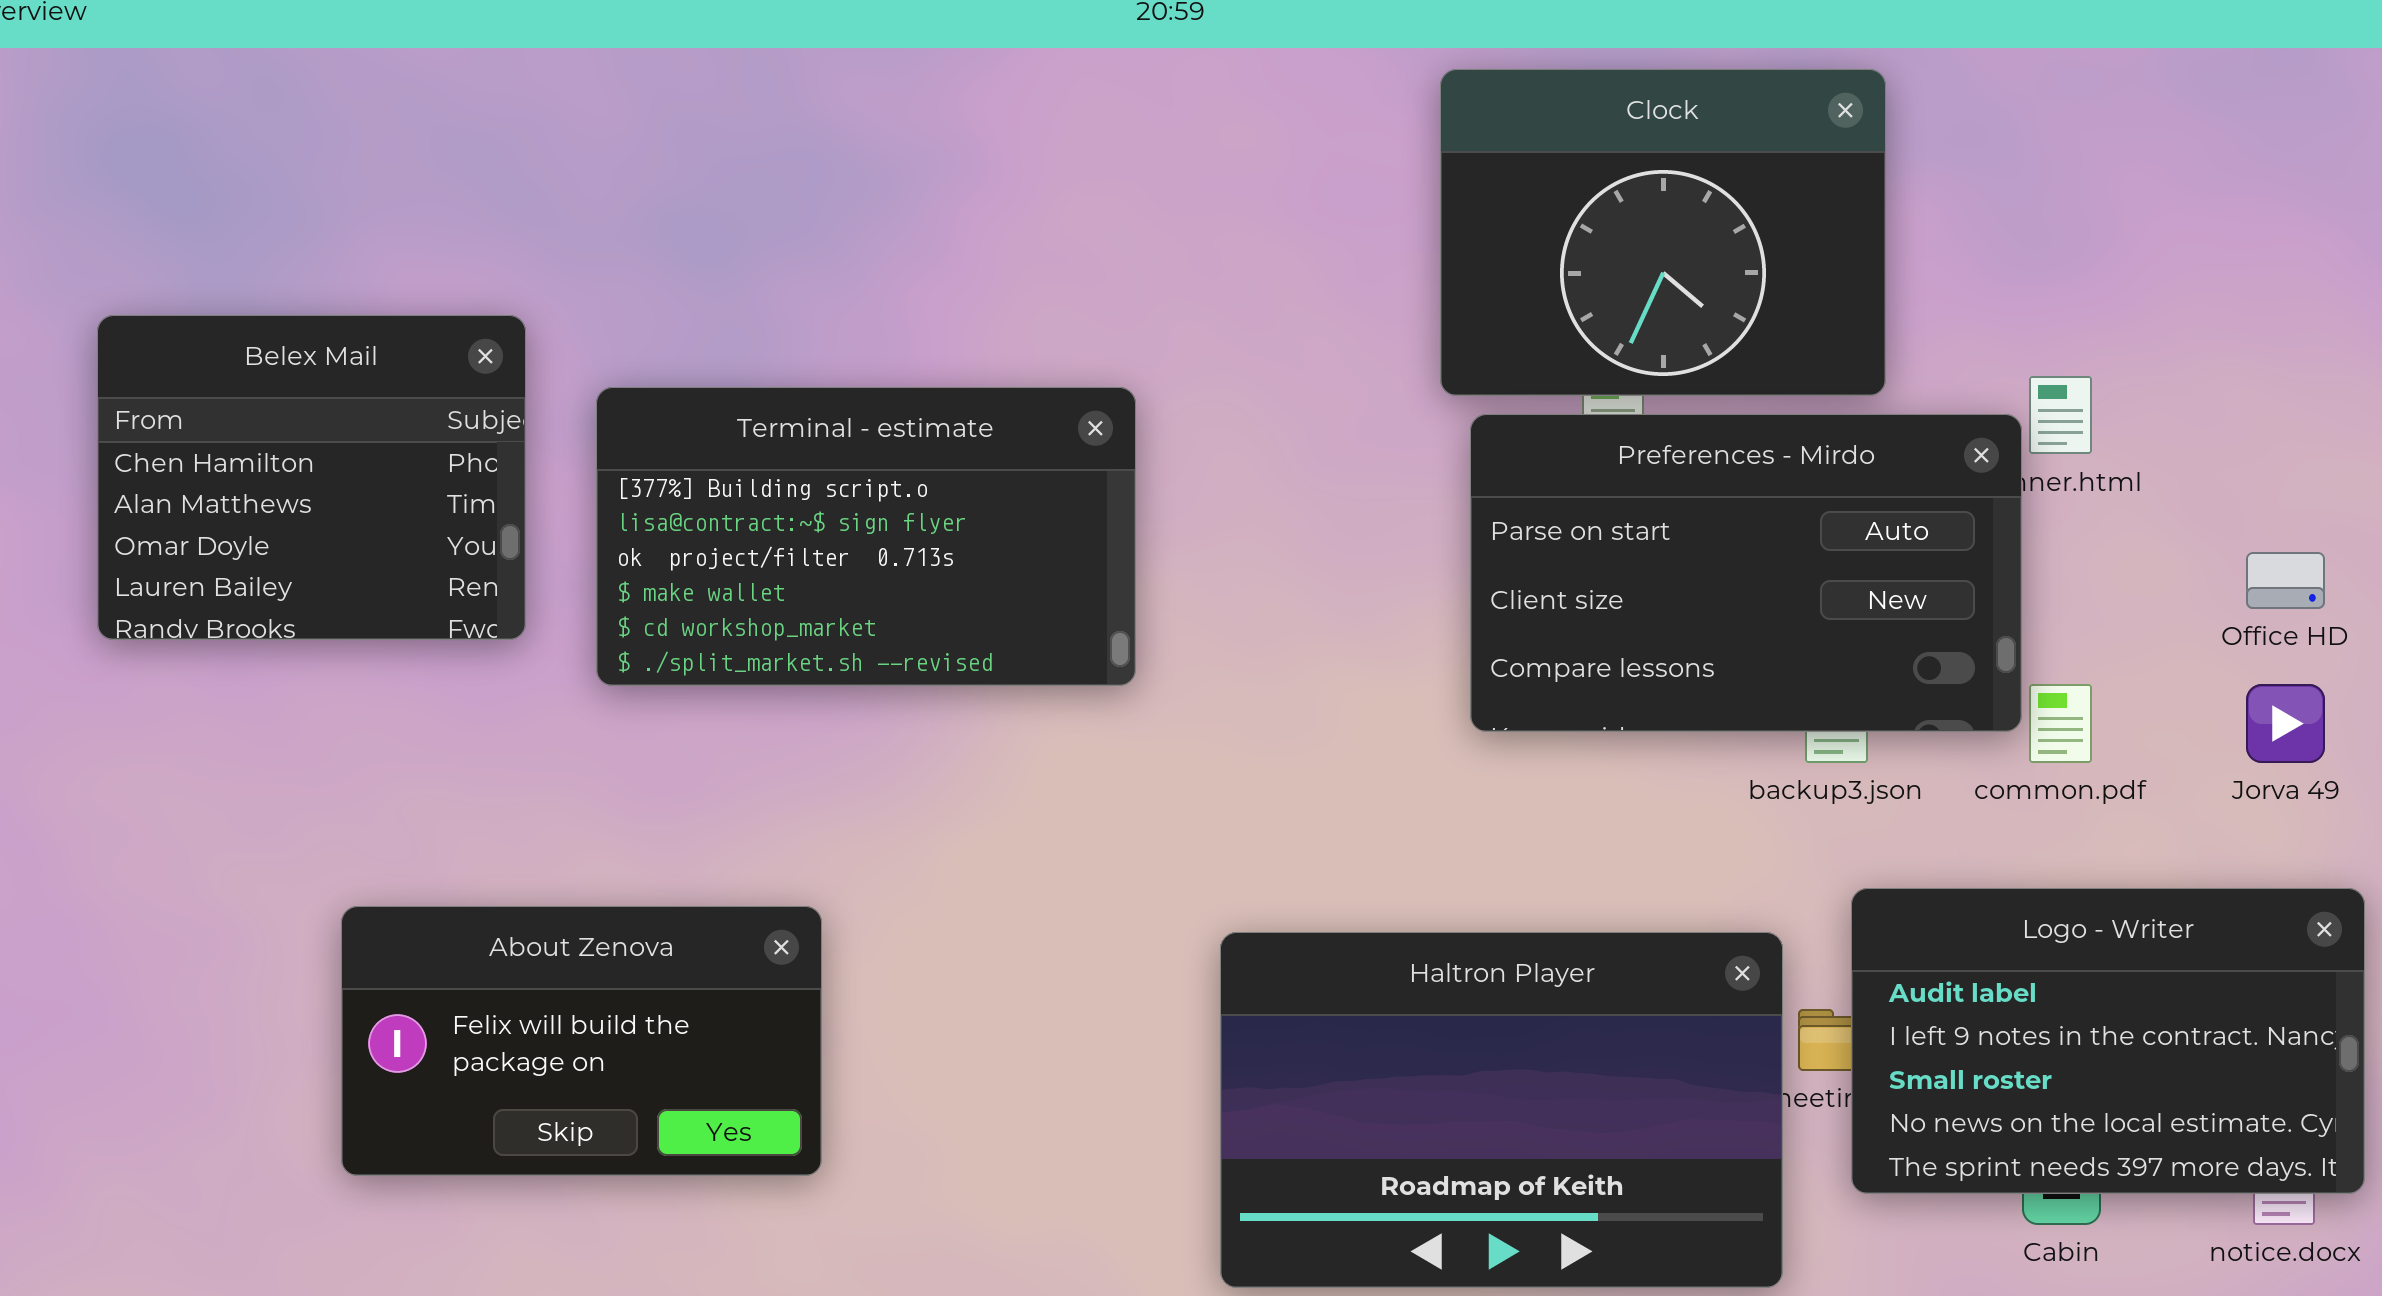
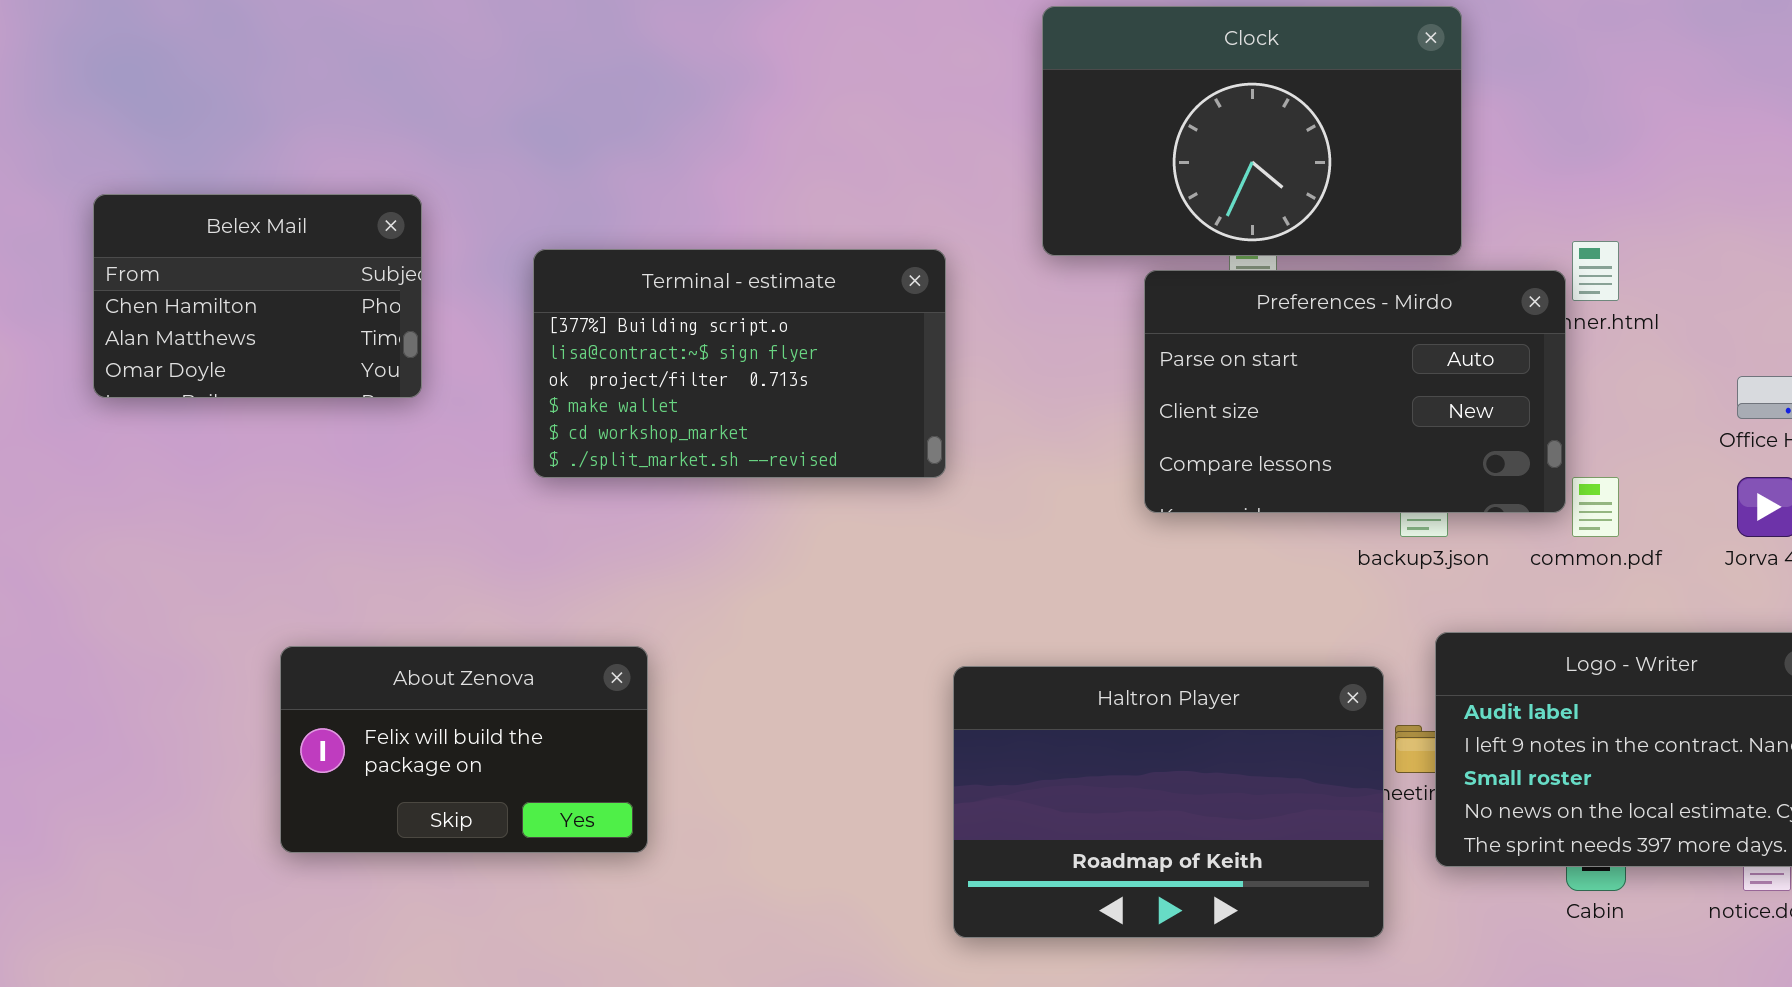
Clock: [1440,69,1886,396] -> [1042,6,1462,256], resized
Belex Mail: [97,315,526,640] -> [93,194,422,398], resized
Terminal - estimate: [596,387,1136,686] -> [533,249,946,478], moved

